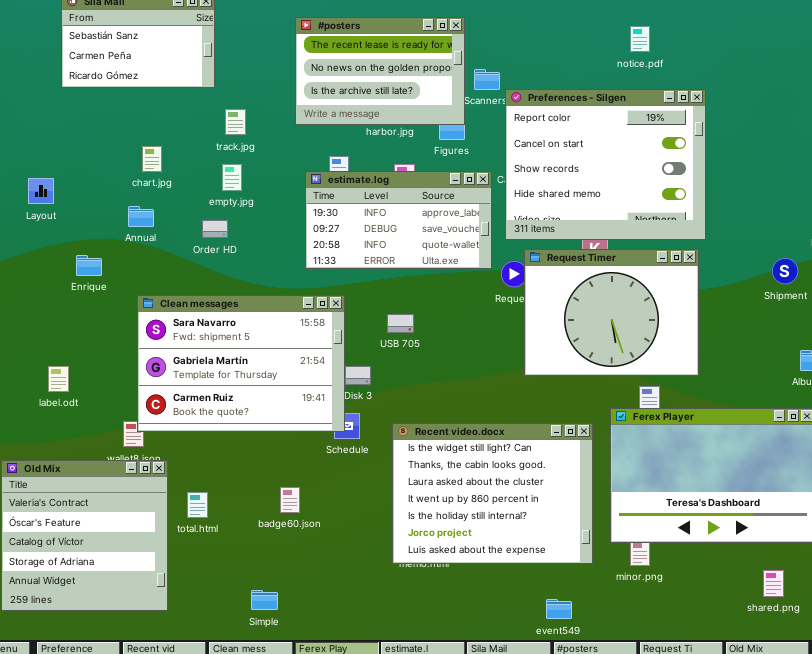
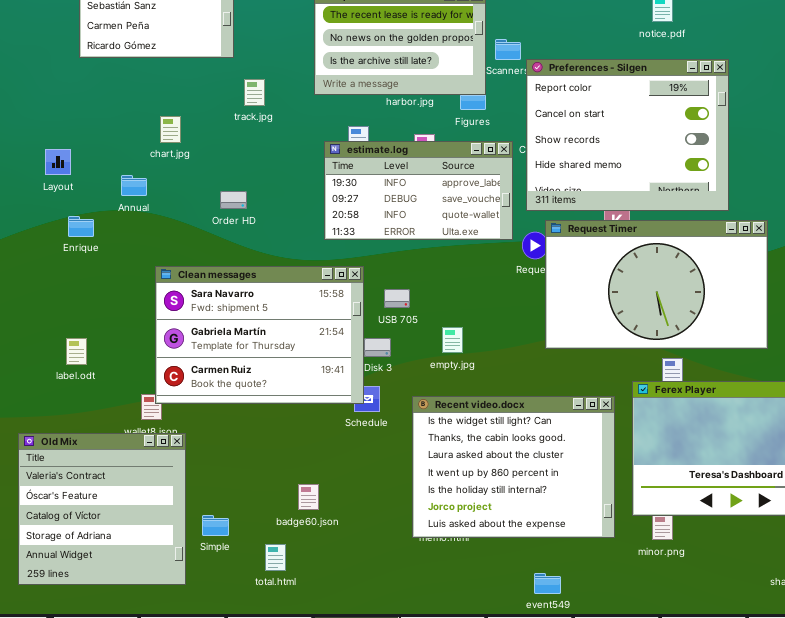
empty.jpg: [222,164,242,191] -> [442,327,463,353], moved
Annual: [128,206,154,227] -> [121,175,147,196], moved
Request Timer: [524,249,699,376] -> [545,220,768,349], resized
Enrique: [76,255,102,276] -> [68,216,94,237], moved
USB 705: [387,314,414,333] -> [384,289,410,308], moved
badge60.json: [280,487,300,513] -> [298,484,319,510], moved
total.html: [187,492,208,518] -> [265,544,286,571], moved
Simple: [251,590,278,610] -> [202,515,229,536], moved
event549: [546,599,572,619] -> [534,573,561,594], moved

